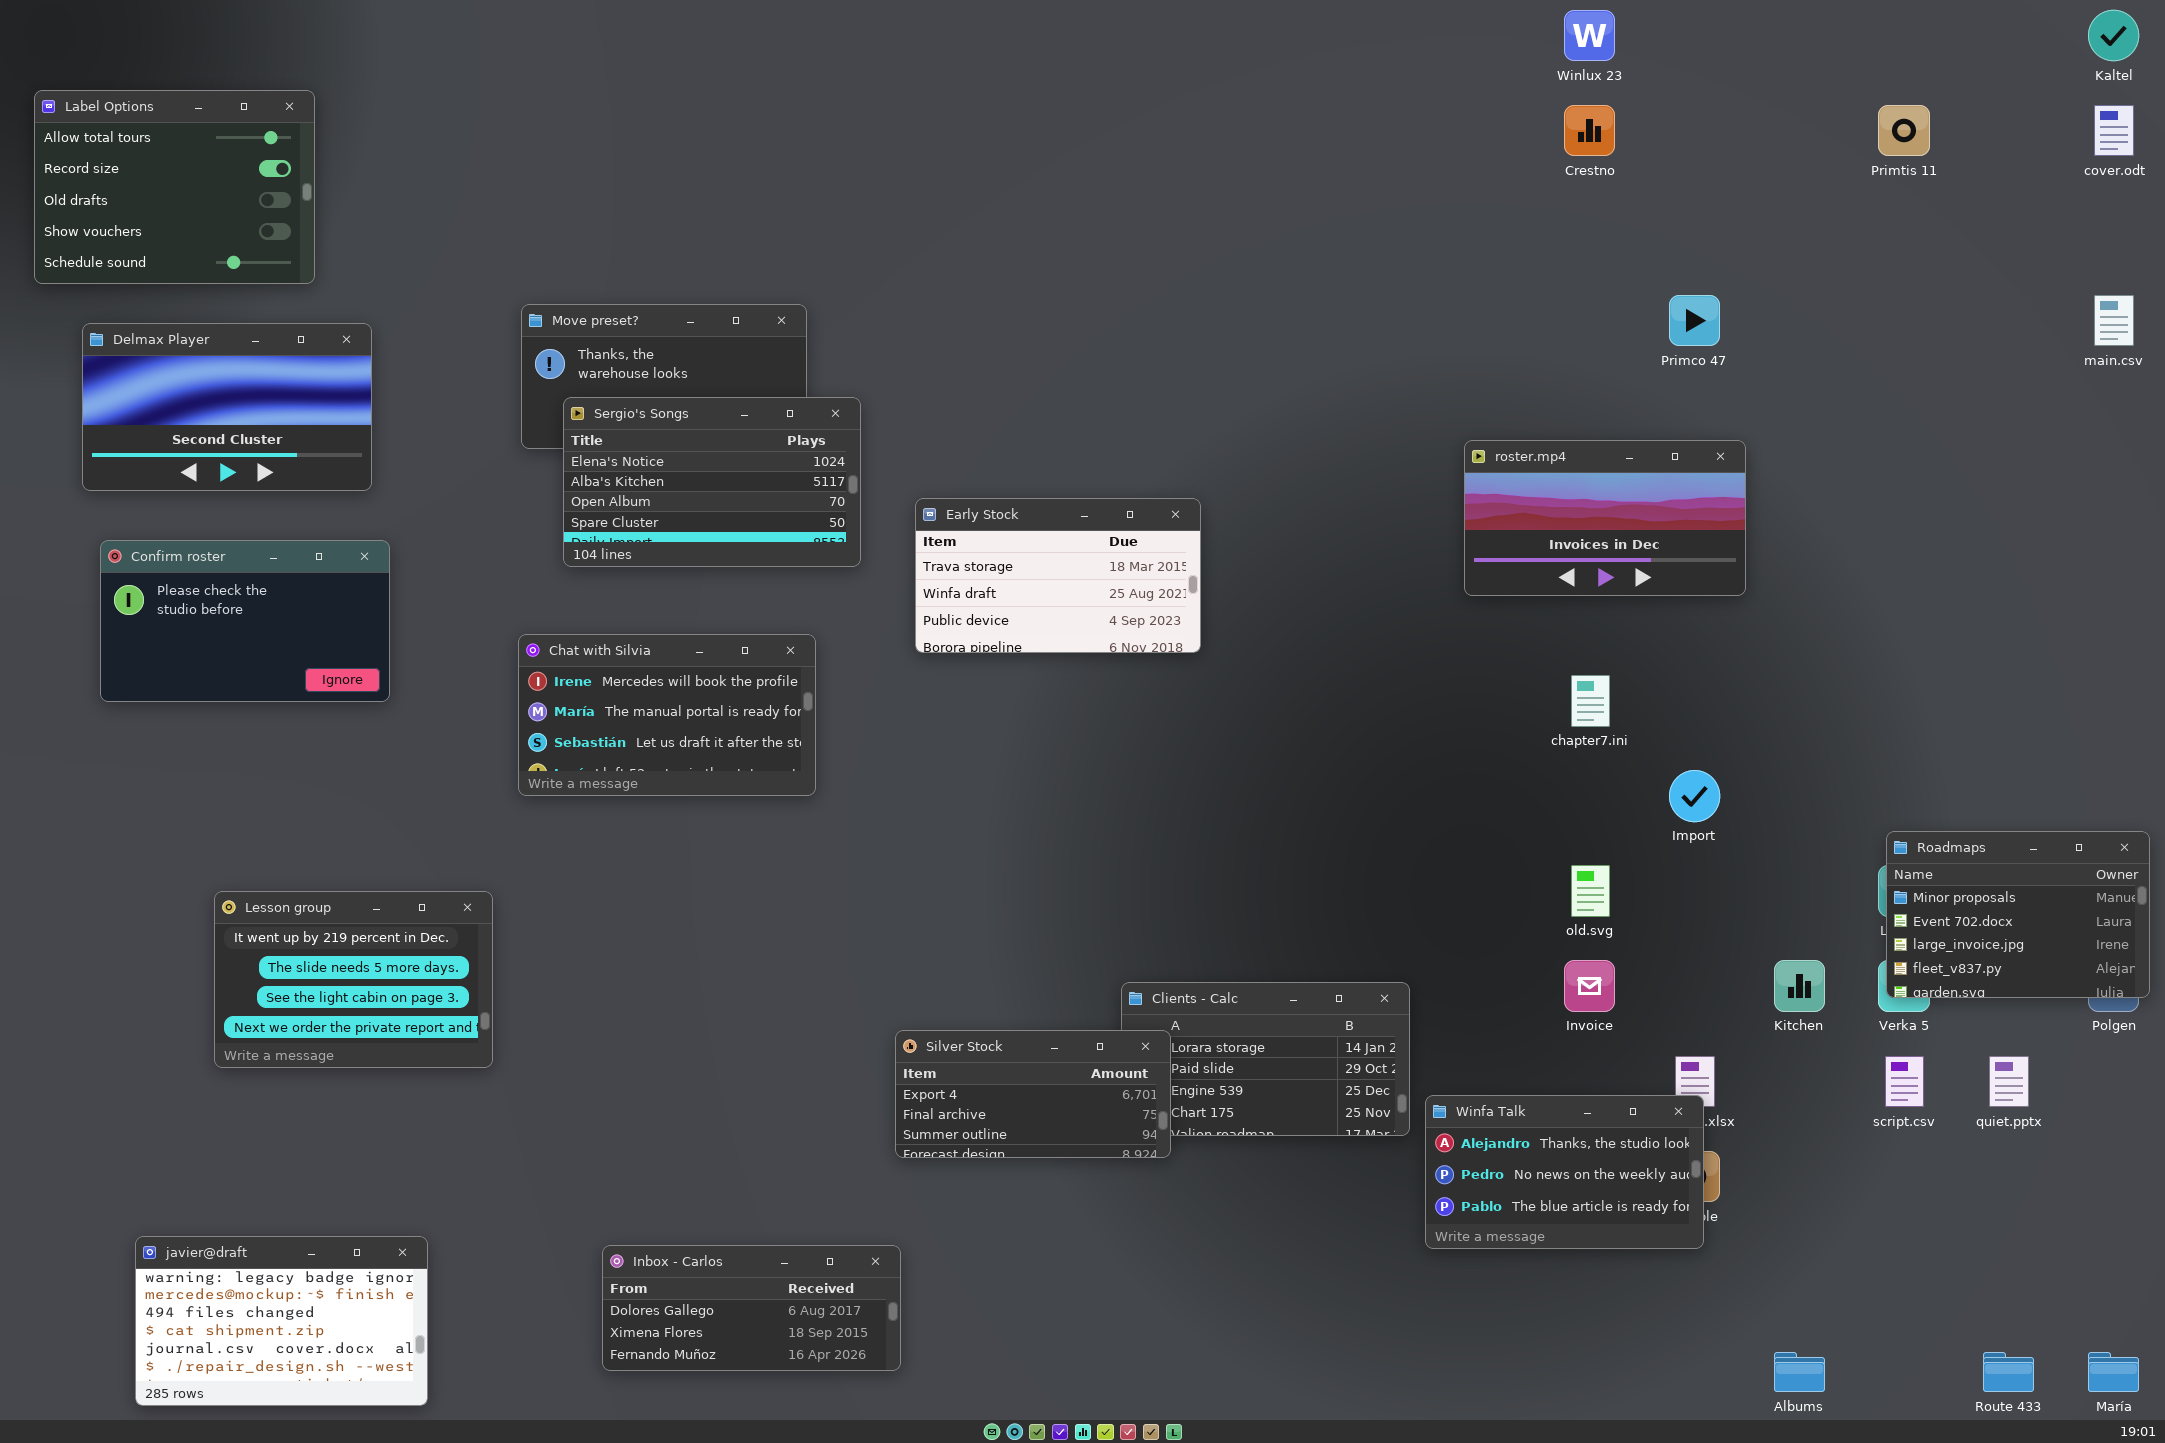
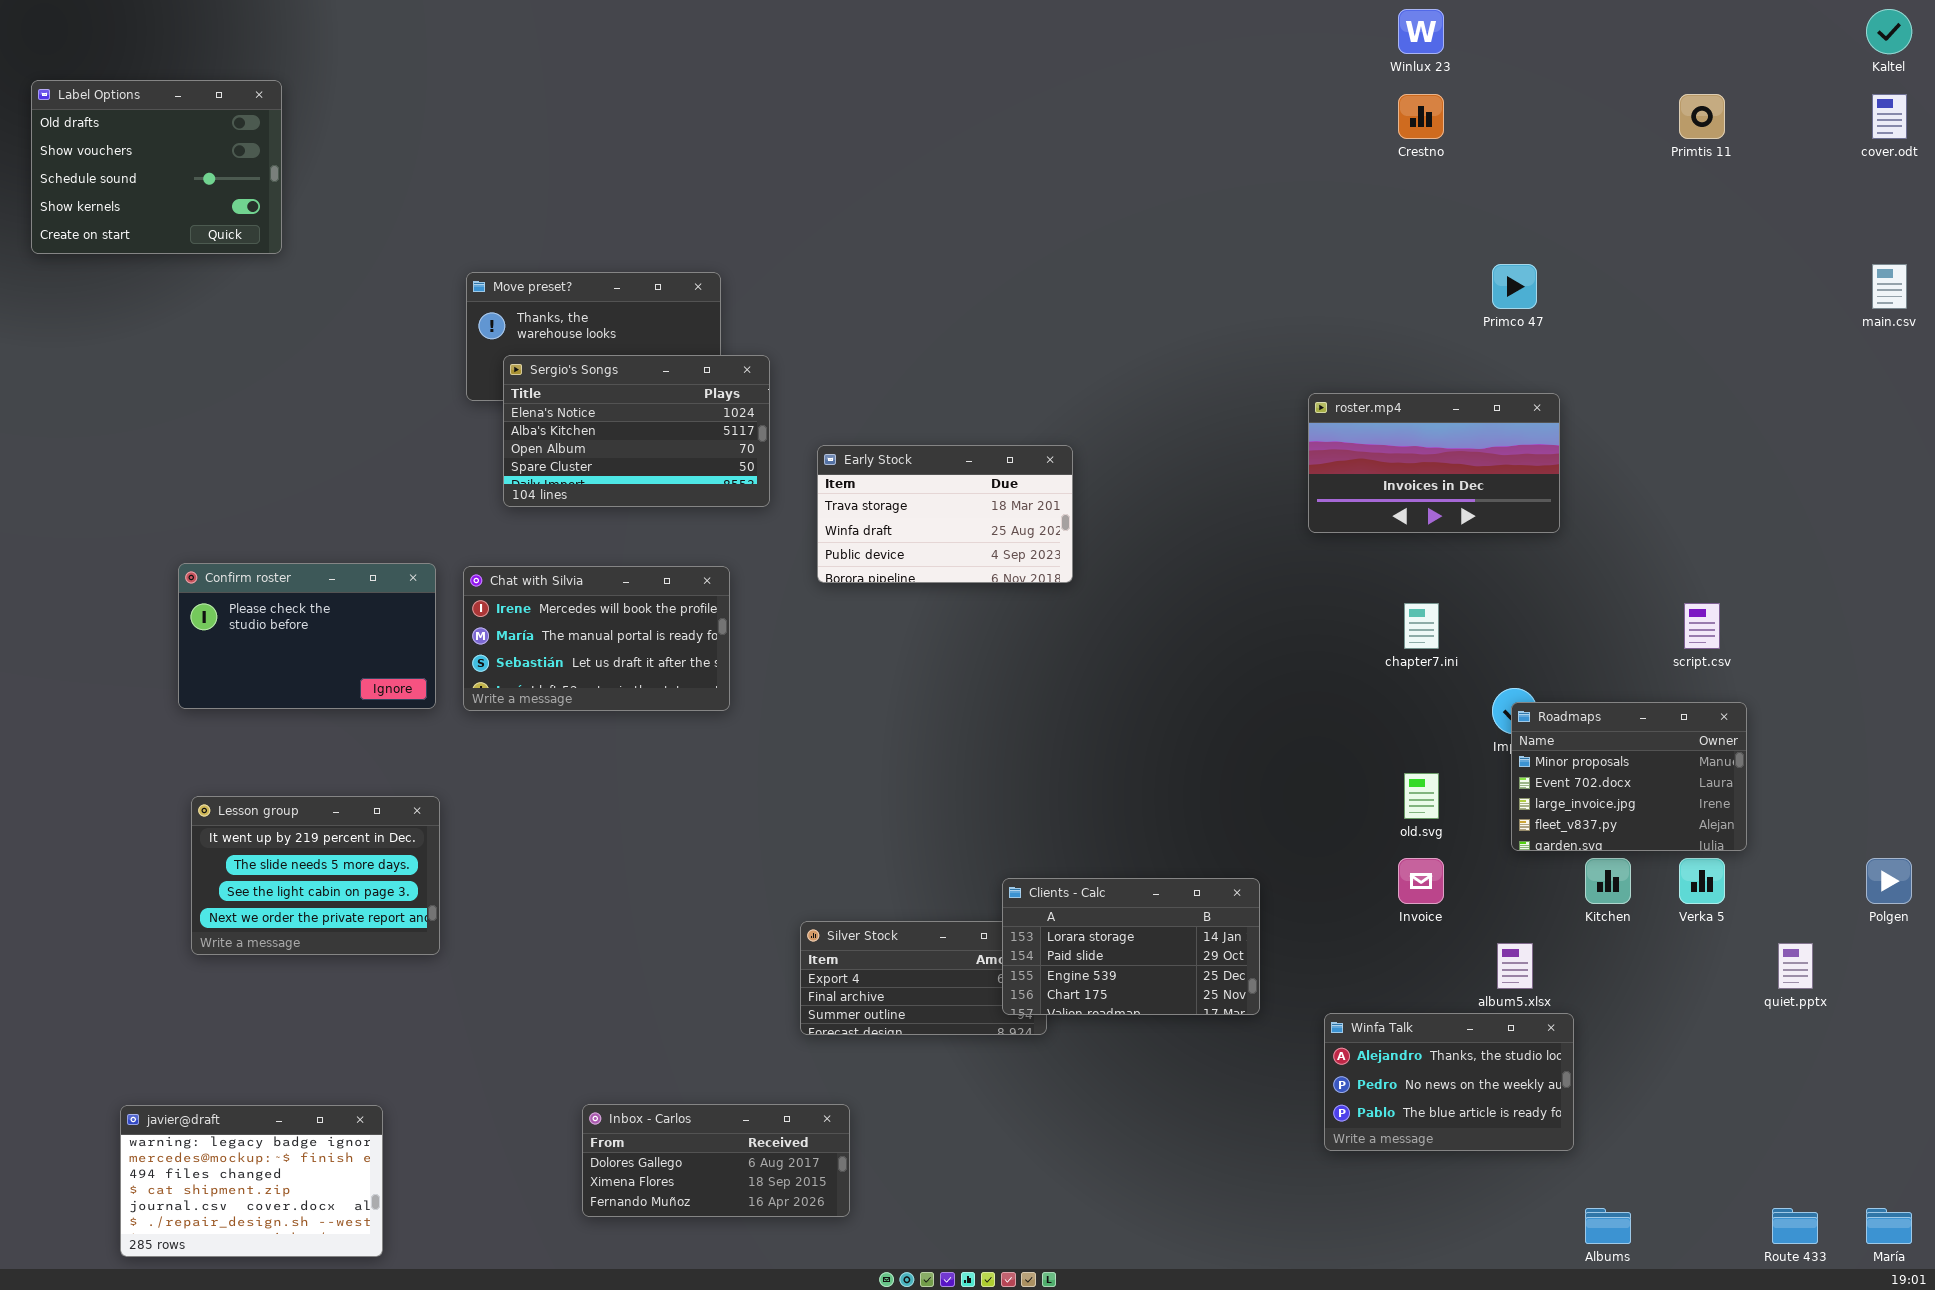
Label Options: [34,90,315,284] -> [31,80,282,254], scrolled down 2 rows
Delmax Player: [82,323,372,491] -> none, closed
Confirm roster: [100,540,390,702] -> [178,563,436,709], moved
Roadmaps: [1886,831,2150,998] -> [1511,702,1747,851], moved
Clients - Calc: [1121,982,1410,1136] -> [1002,878,1260,1015], raised
script.csv: [1885,1056,1924,1107] -> [1684,603,1720,649], moved
Winfa Talk: [1425,1095,1704,1249] -> [1324,1013,1574,1151], moved
Inbox - Carlos: [602,1245,901,1371] -> [582,1104,850,1217], moved

